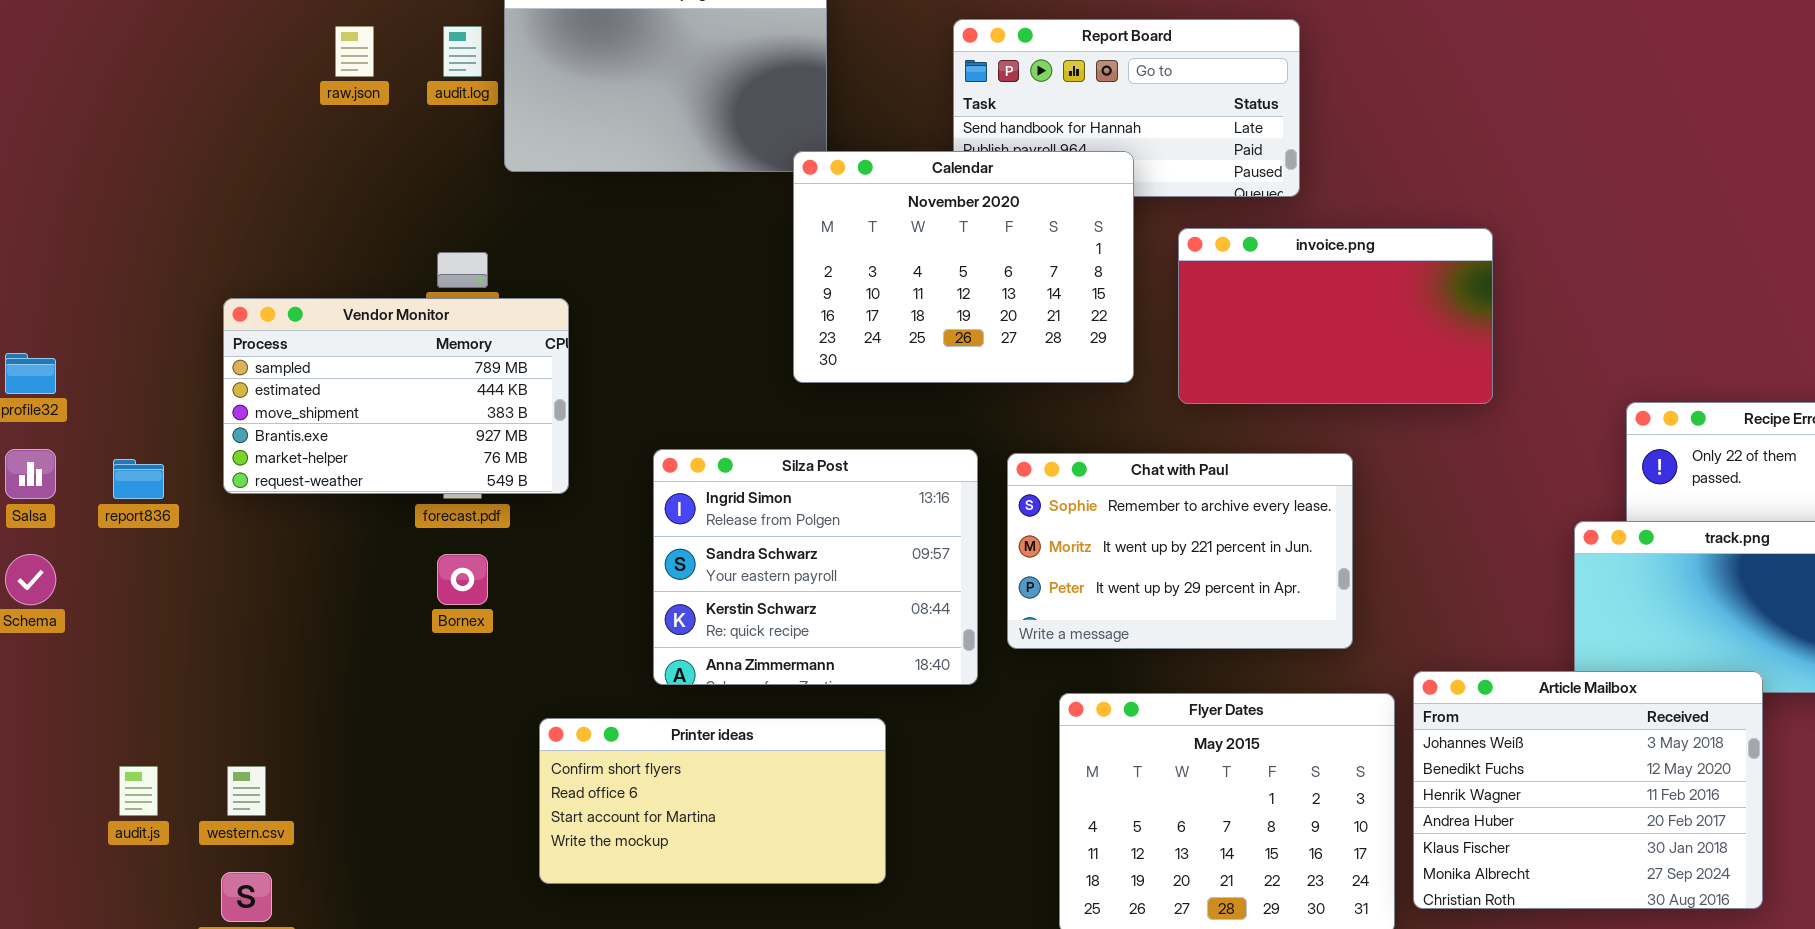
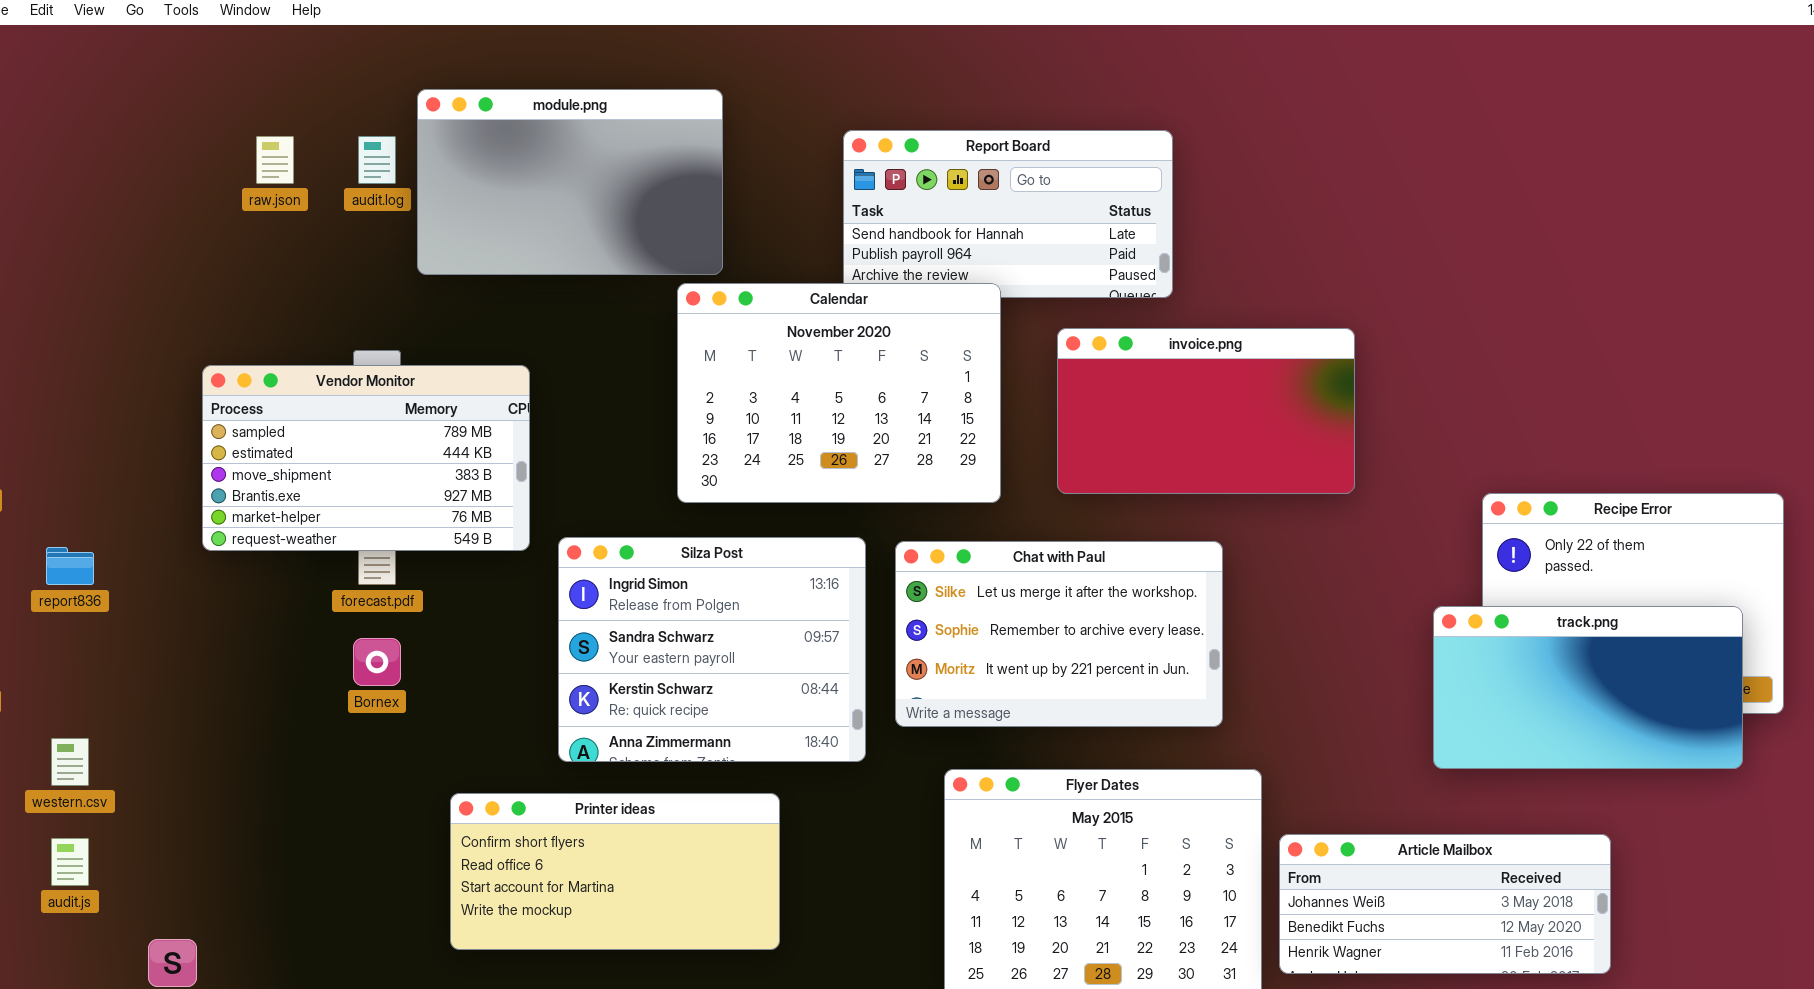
Calendar: [793,151,1134,383] -> [677,283,1001,503], moved
Vendor Monitor: [223,298,569,494] -> [202,365,530,551], moved
Chat with Paul: [1007,453,1353,649] -> [895,541,1223,727], scrolled up 1 row
Article Mailbox: [1413,671,1763,909] -> [1279,834,1611,974], resized
western.csv: [227,766,266,816] -> [51,738,89,786], moved

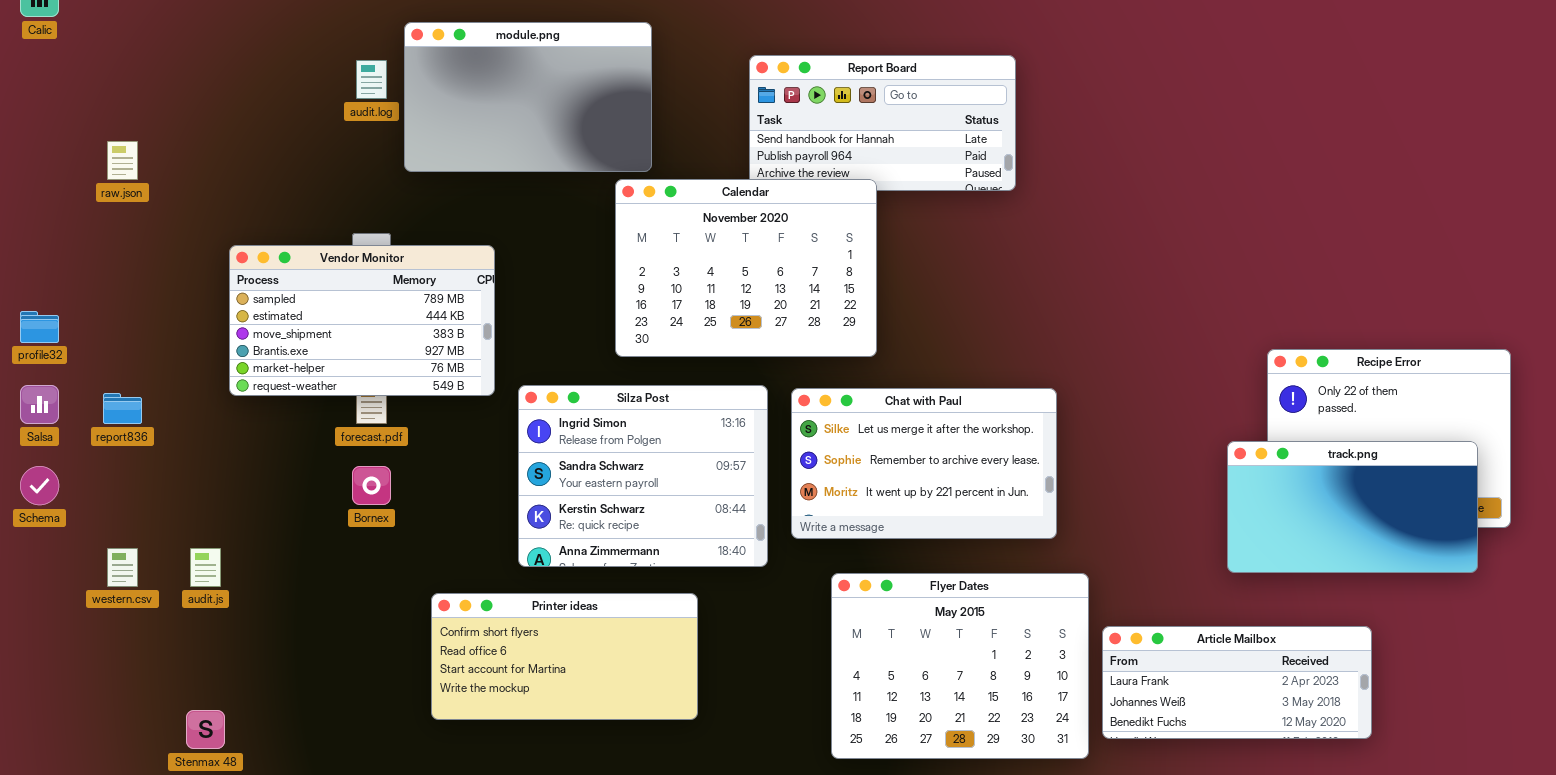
raw.json: [256,136,294,184] -> [107,141,138,180], moved
invoice.png: [1057,328,1355,494] -> none, closed
Article Mailbox: [1279,834,1611,974] -> [1102,626,1372,739], scrolled up 1 row
audit.js: [51,838,89,886] -> [190,548,221,587], moved

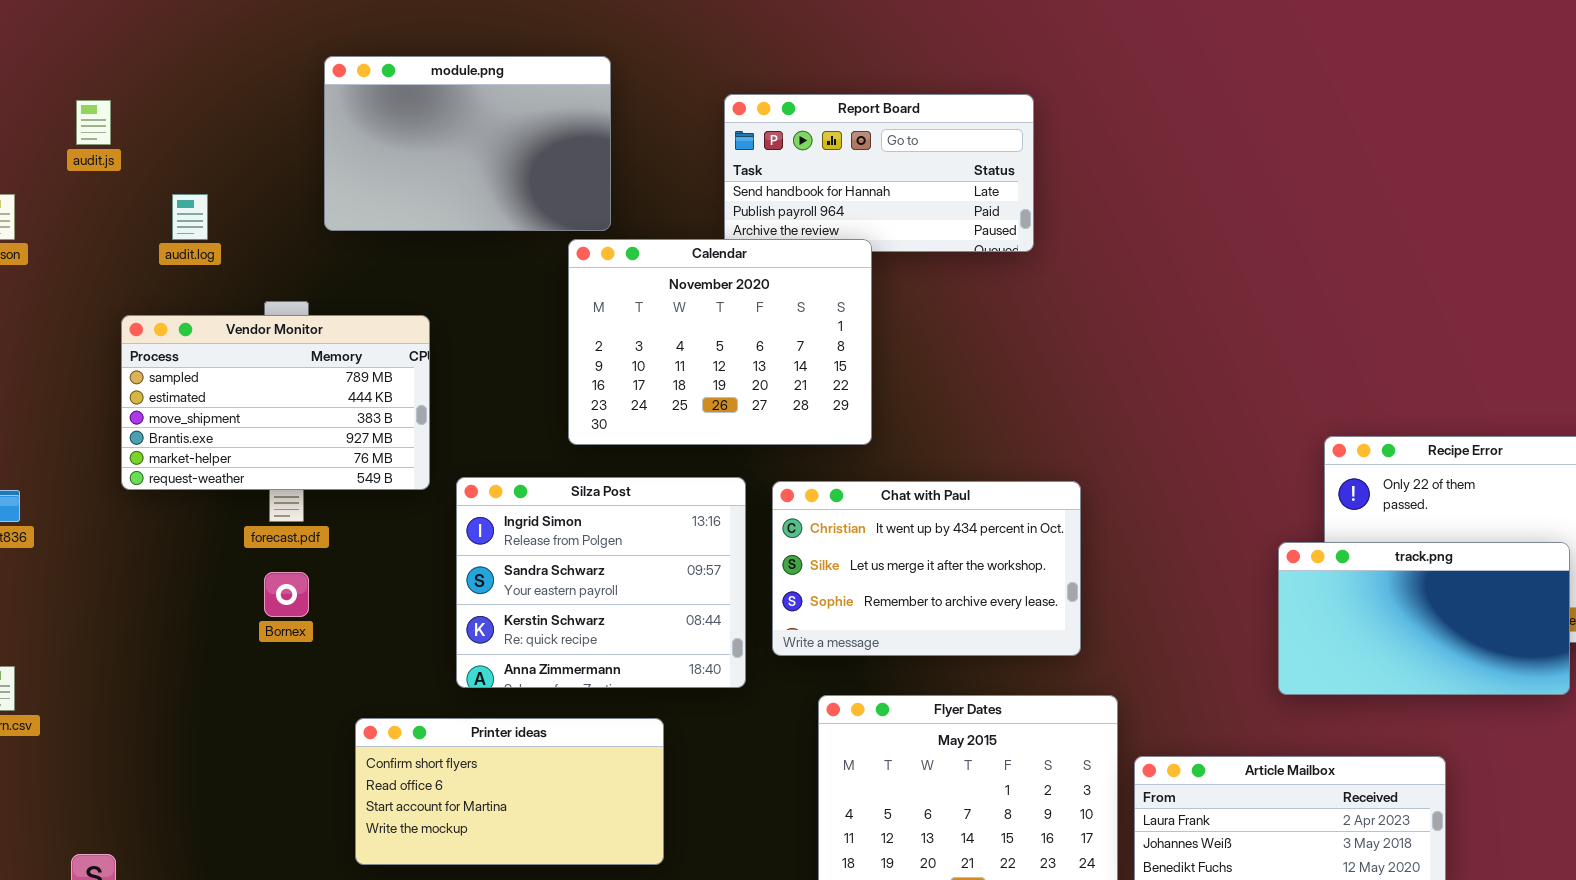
audit.log: [356,60,387,99] -> [172,194,208,240], moved
Chat with Paul: [791,388,1057,539] -> [772,481,1081,656], scrolled up 1 row
audit.js: [190,548,221,587] -> [76,100,111,145], moved

